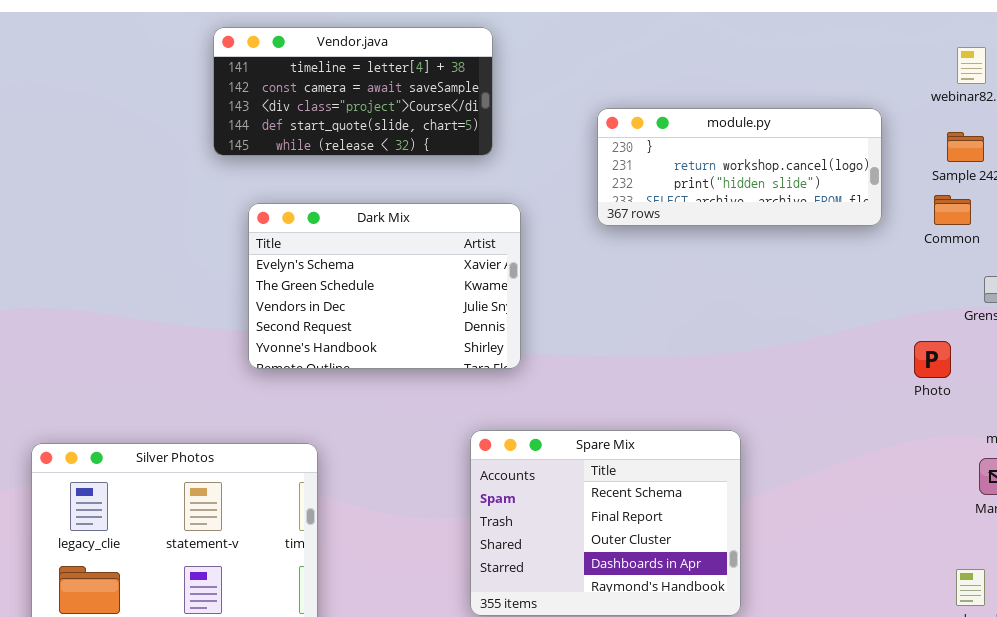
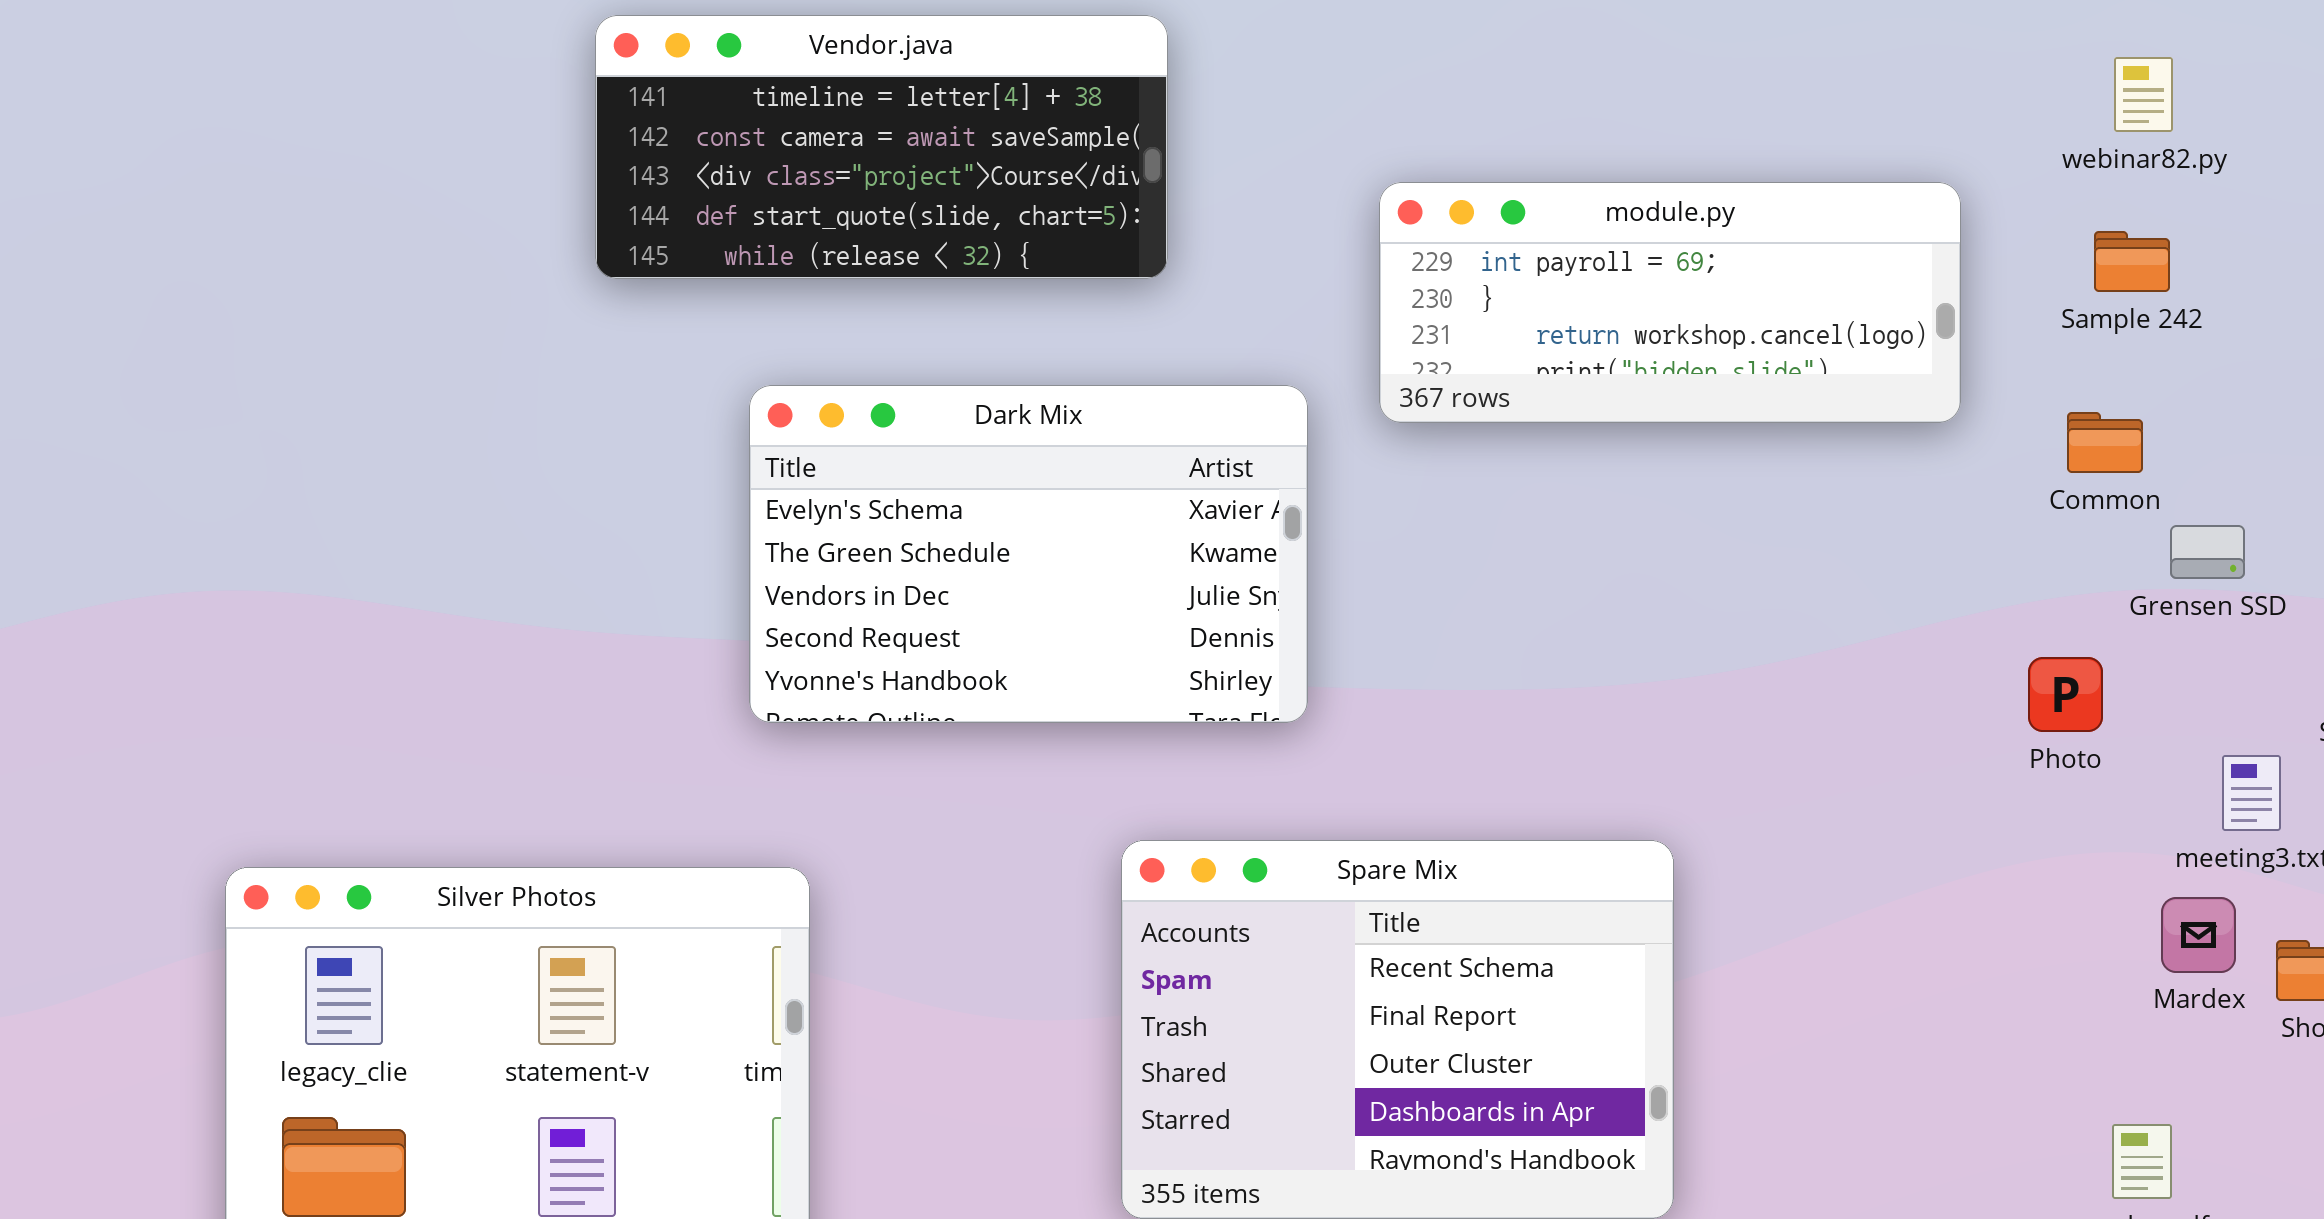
module.py: [597,108,882,226] -> [1379,182,1961,423], scrolled up 1 row
Common: [934,195,971,225] -> [2067,412,2143,473], moved
Dark Mix: [248,203,521,369] -> [749,385,1308,723], moved

